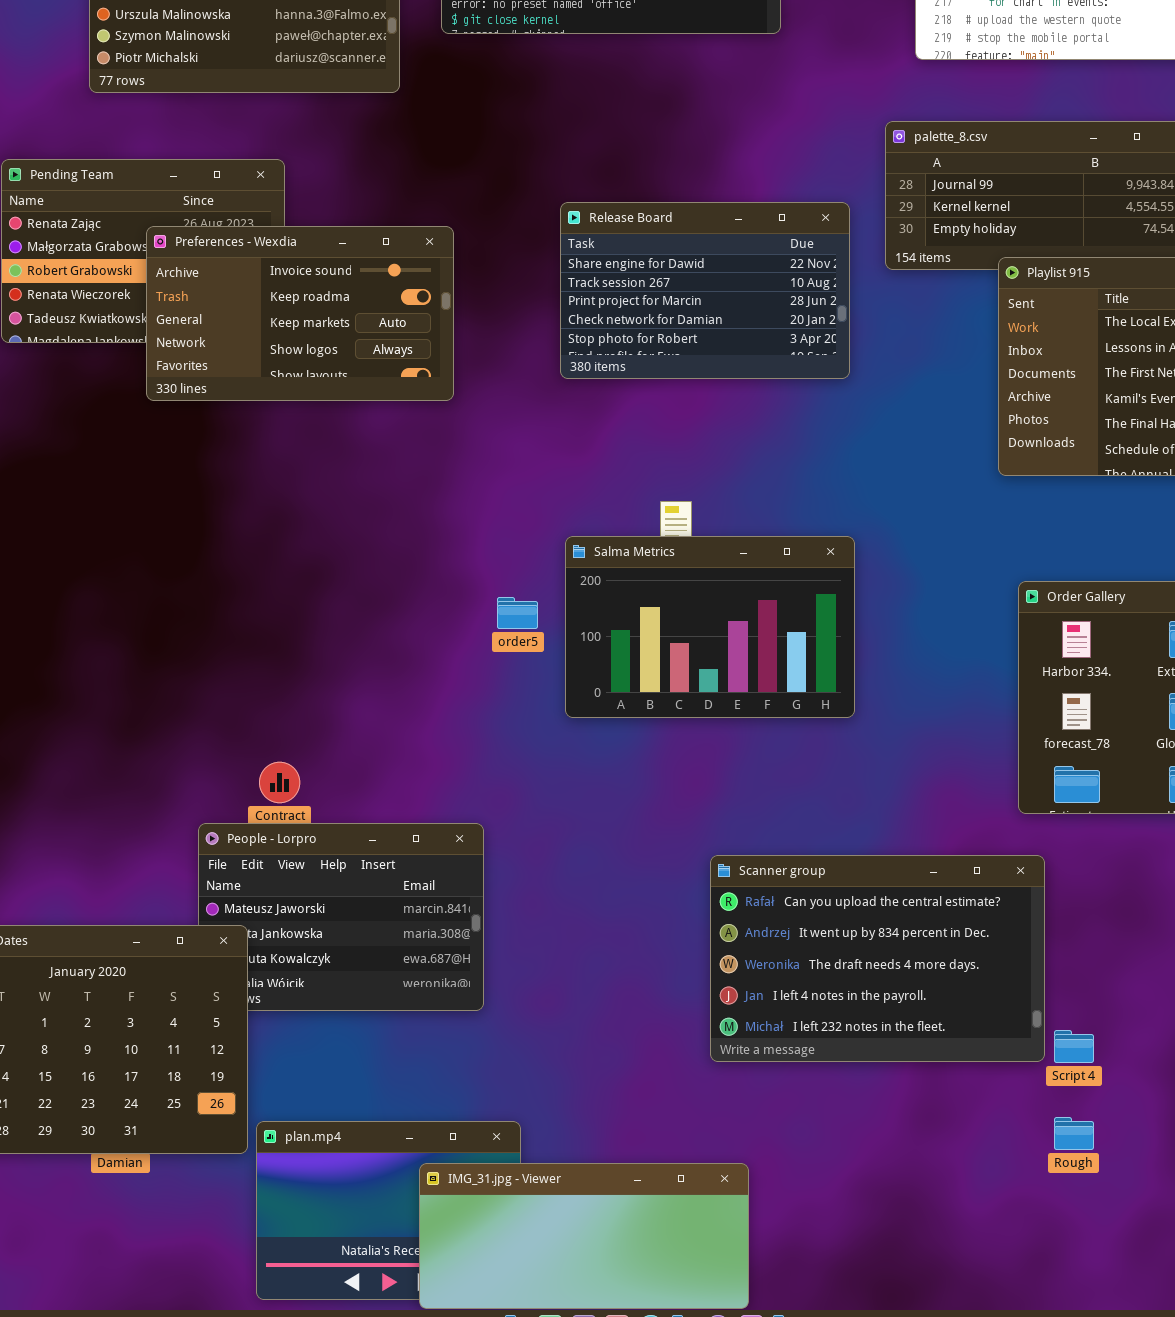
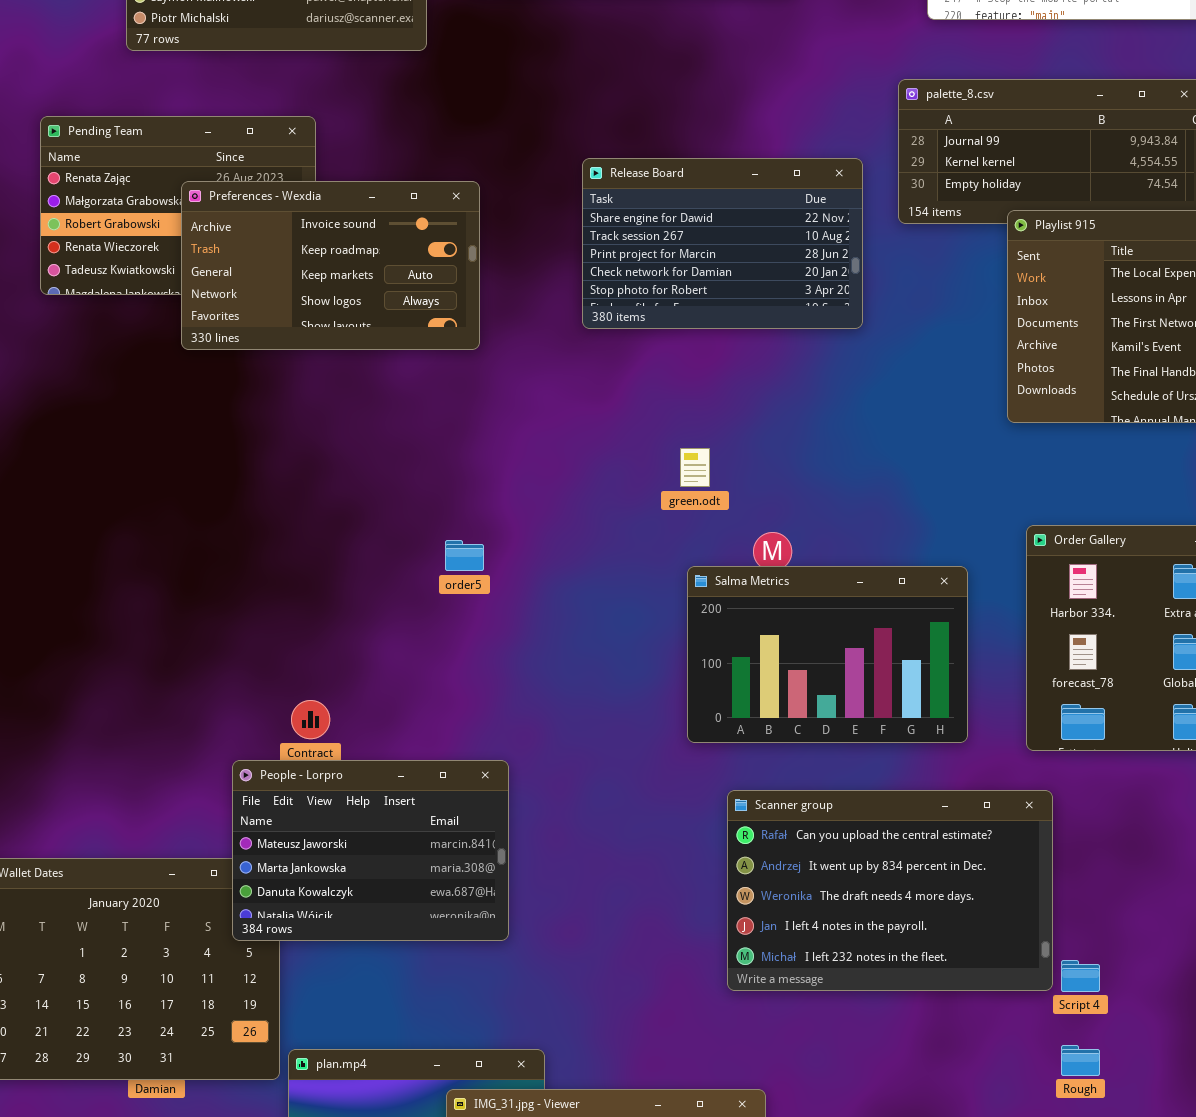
Salma Metrics: [565,536,855,718] -> [687,566,968,743], moved
order5: [497,597,538,629] -> [445,540,484,571], moved
People - Lorpro: [198,823,484,1011] -> [232,760,509,941], raised

